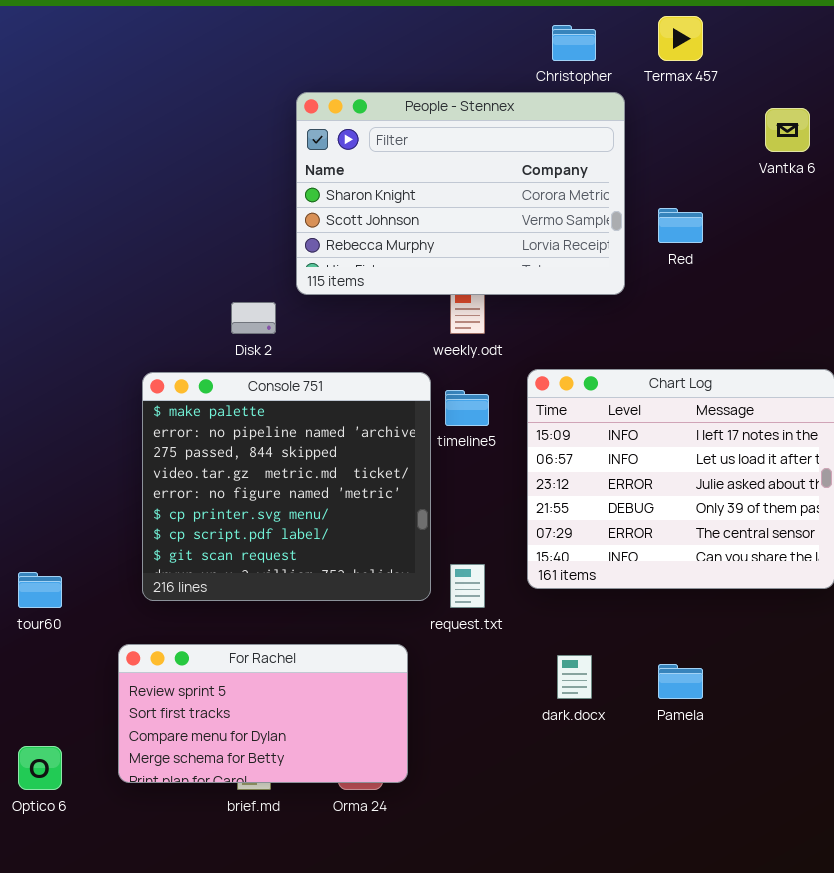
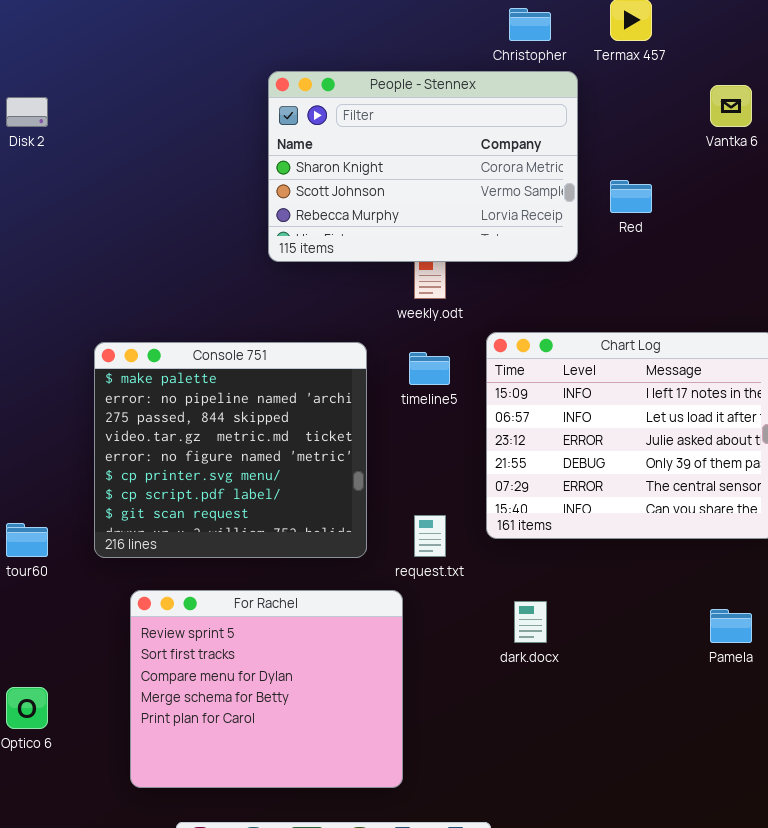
Disk 2: [231,302,276,334] -> [6,97,48,127], moved
Console 751: [142,372,431,601] -> [94,342,367,558], moved
For Rachel: [118,644,408,783] -> [130,590,403,788], moved, resized
Pamela: [658,664,703,699] -> [710,609,752,643], moved

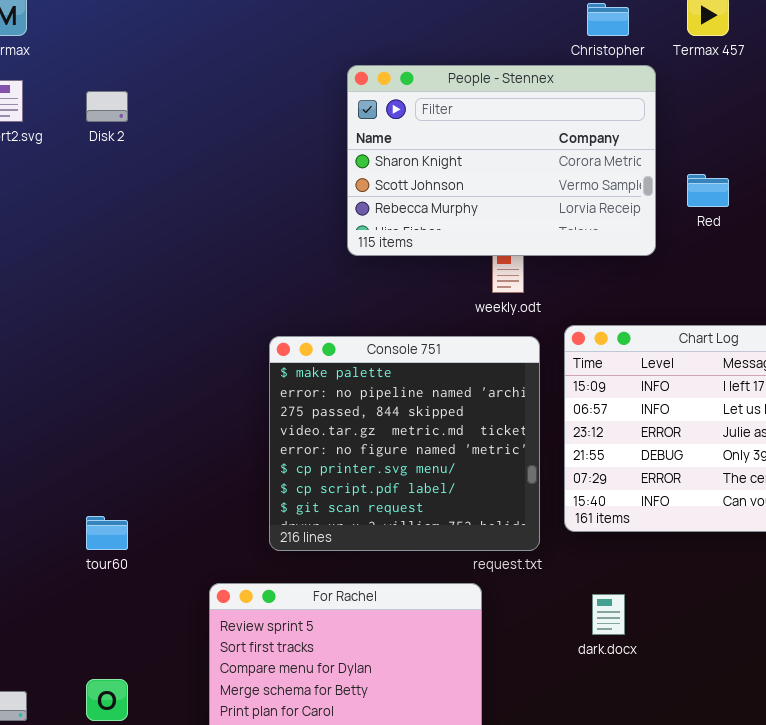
Console 751: [94,342,367,558] -> [269,336,540,551], moved

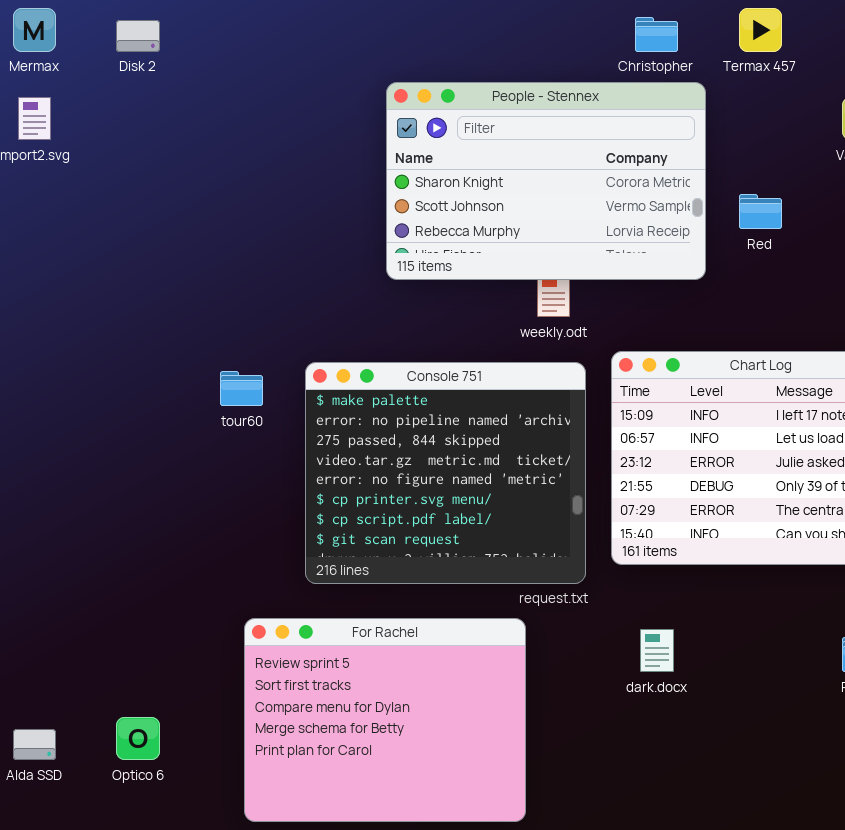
Disk 2: [86,91,128,122] -> [116,20,160,52], moved
tour60: [86,516,128,550] -> [220,371,263,406], moved

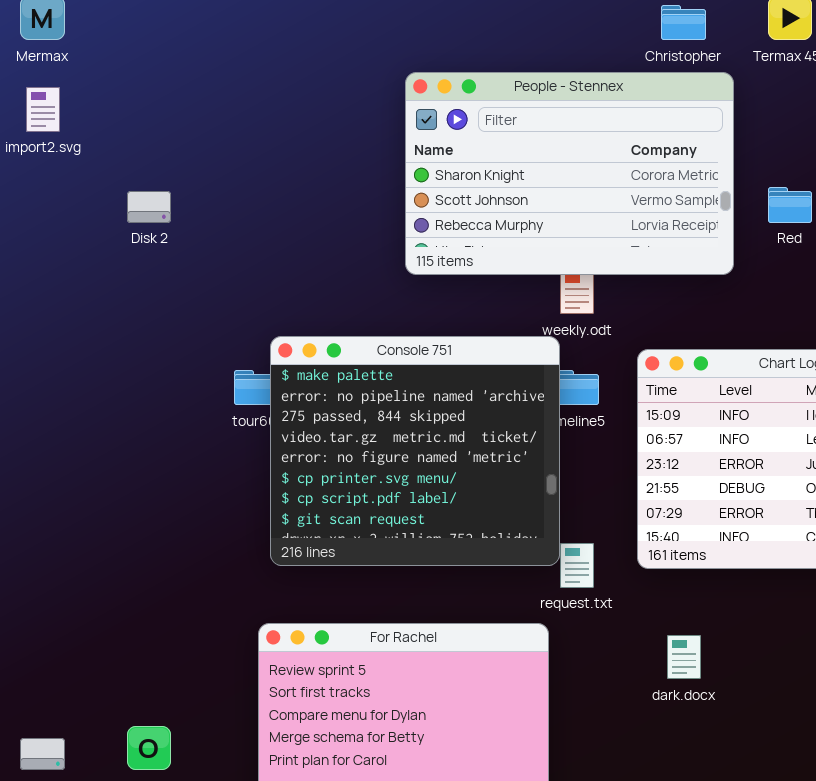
Disk 2: [116,20,160,52] -> [127,191,171,223], moved
Console 751: [305,362,586,584] -> [270,336,560,566], moved

